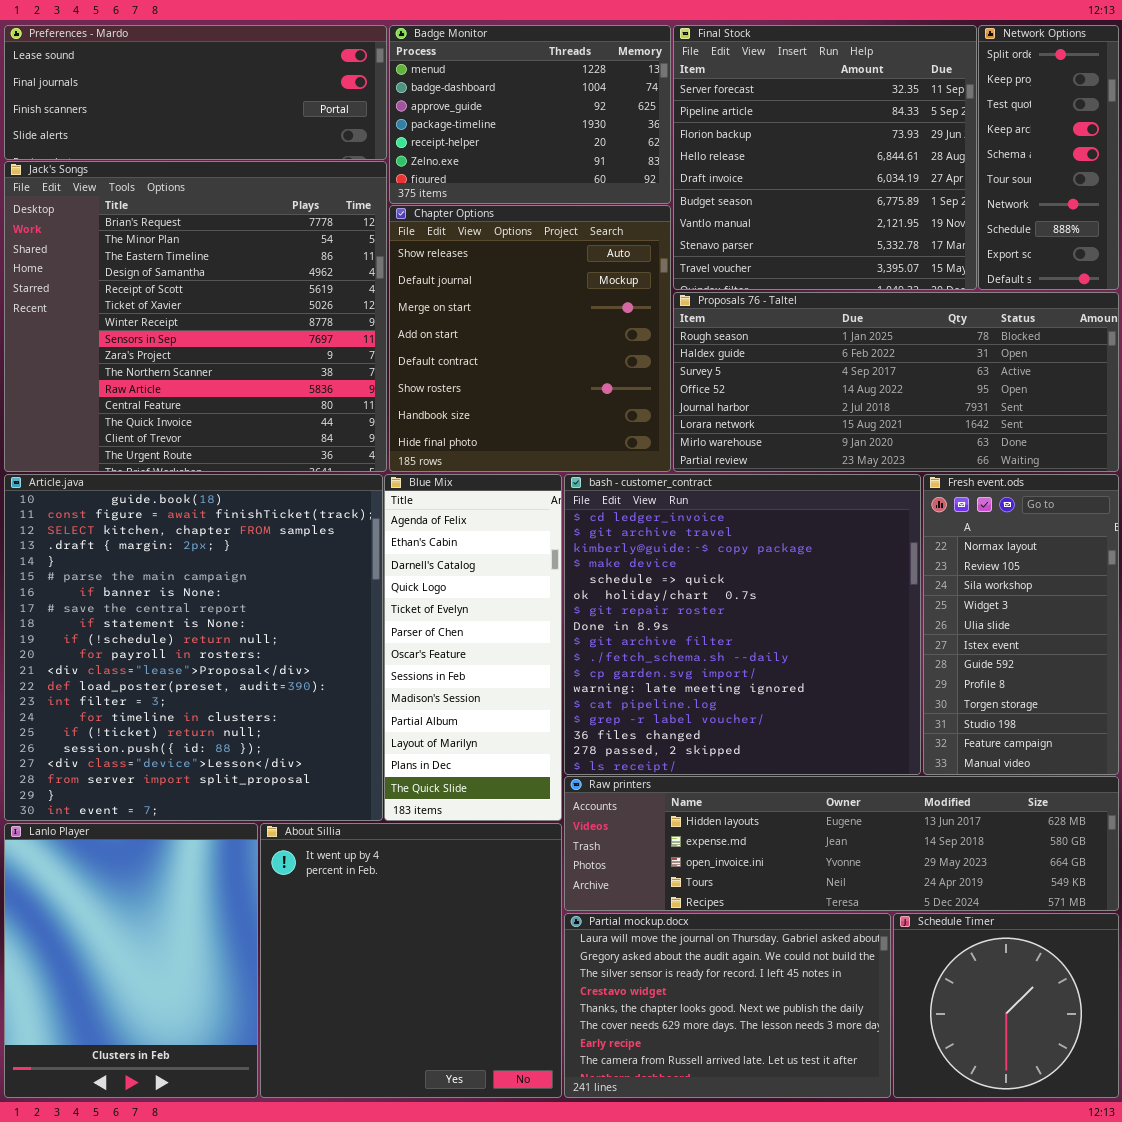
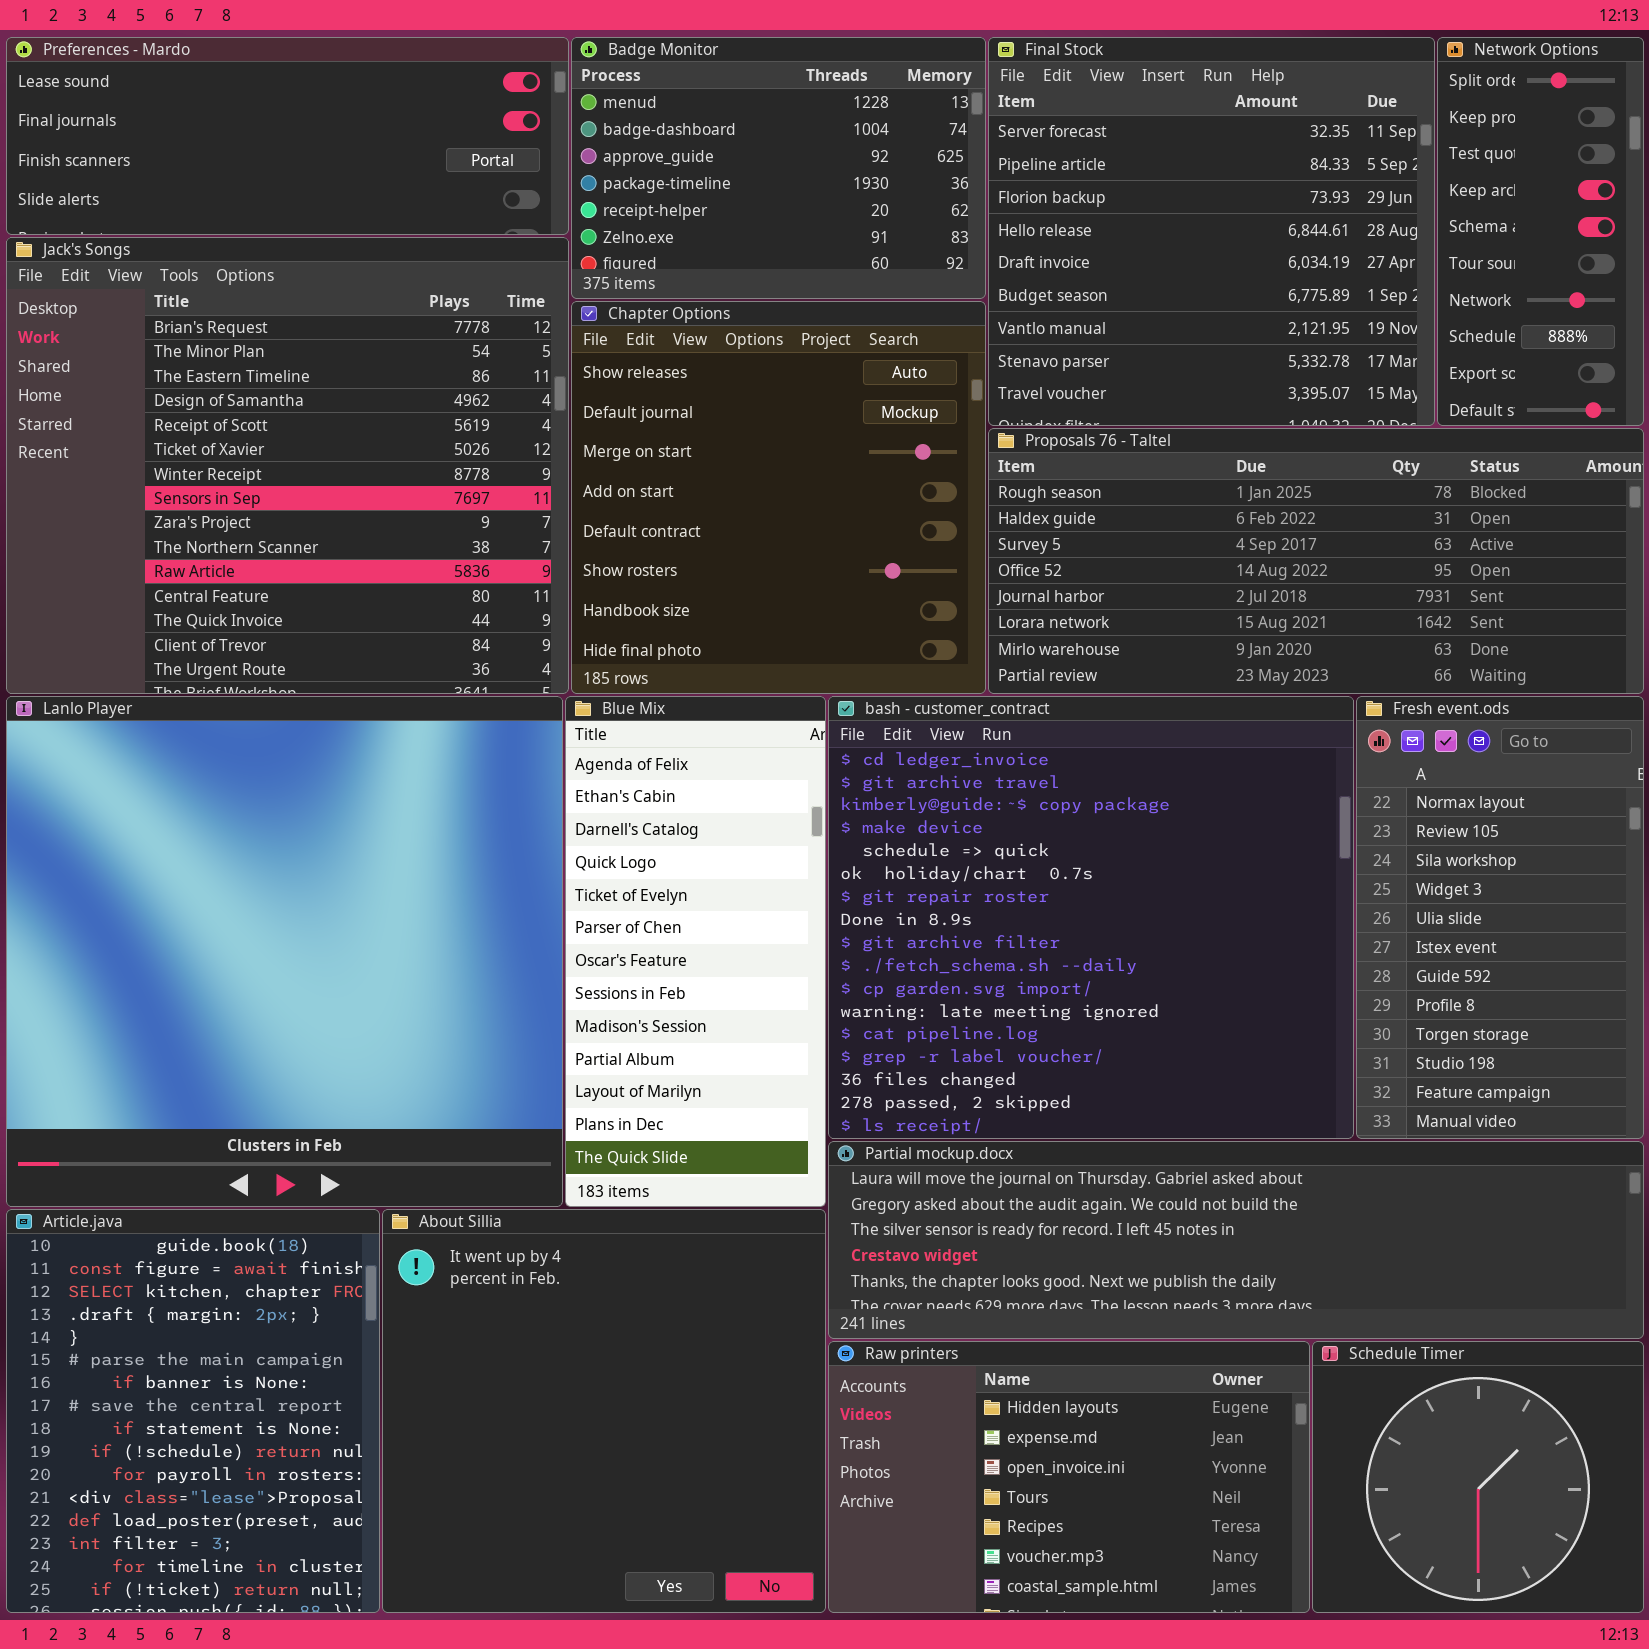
Article.java: [4,474,383,821] -> [6,1209,380,1613], moved, resized
Raw printers: [564,776,1119,911] -> [828,1341,1310,1613], moved, resized
Lanlo Player: [4,823,258,1098] -> [6,696,563,1207], moved, resized
Partial mockup.docx: [564,913,891,1098] -> [828,1141,1644,1339], moved, resized

